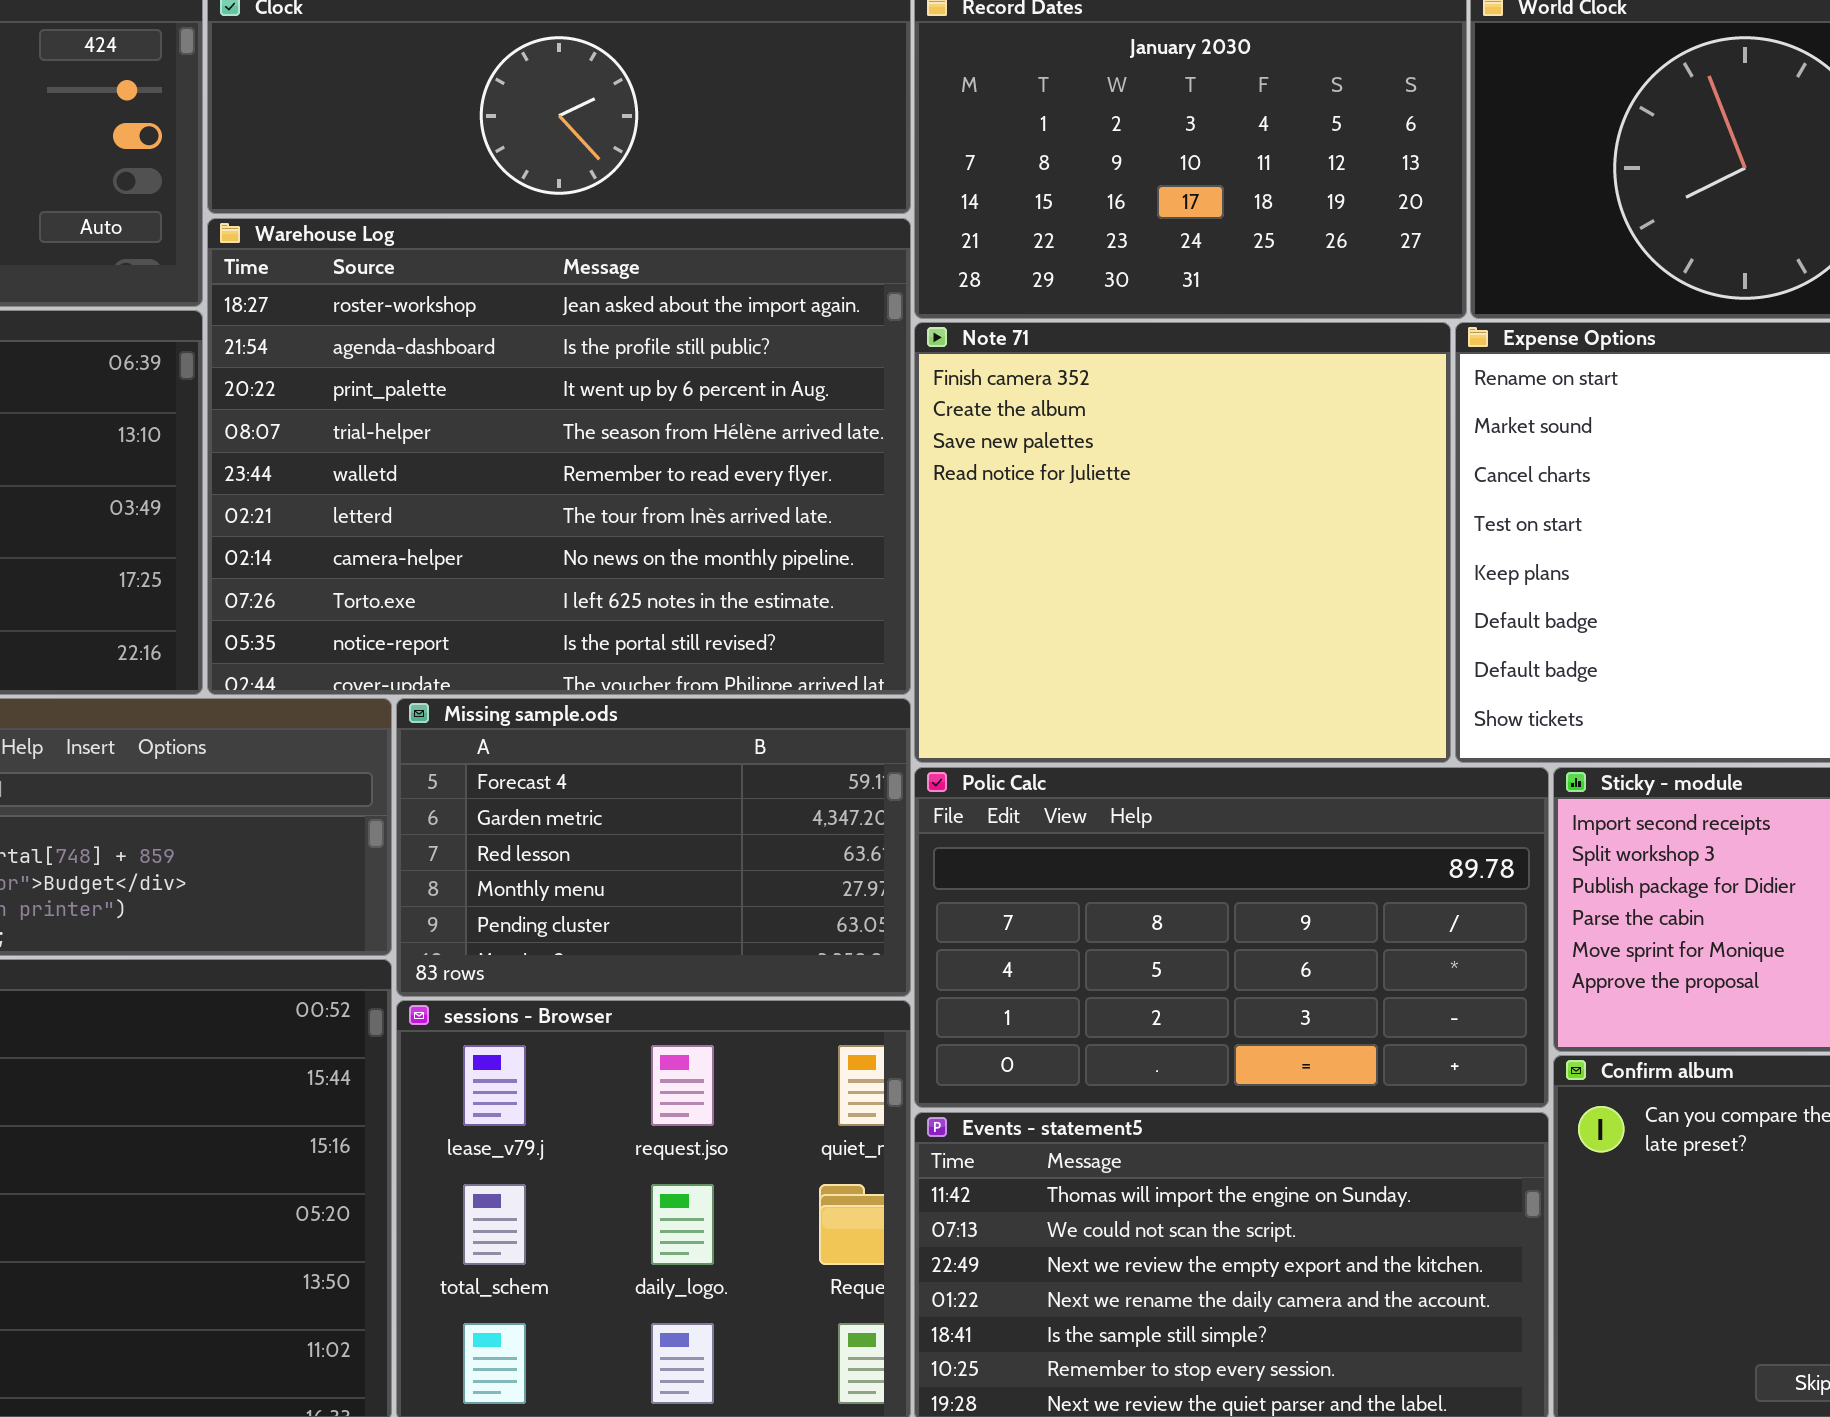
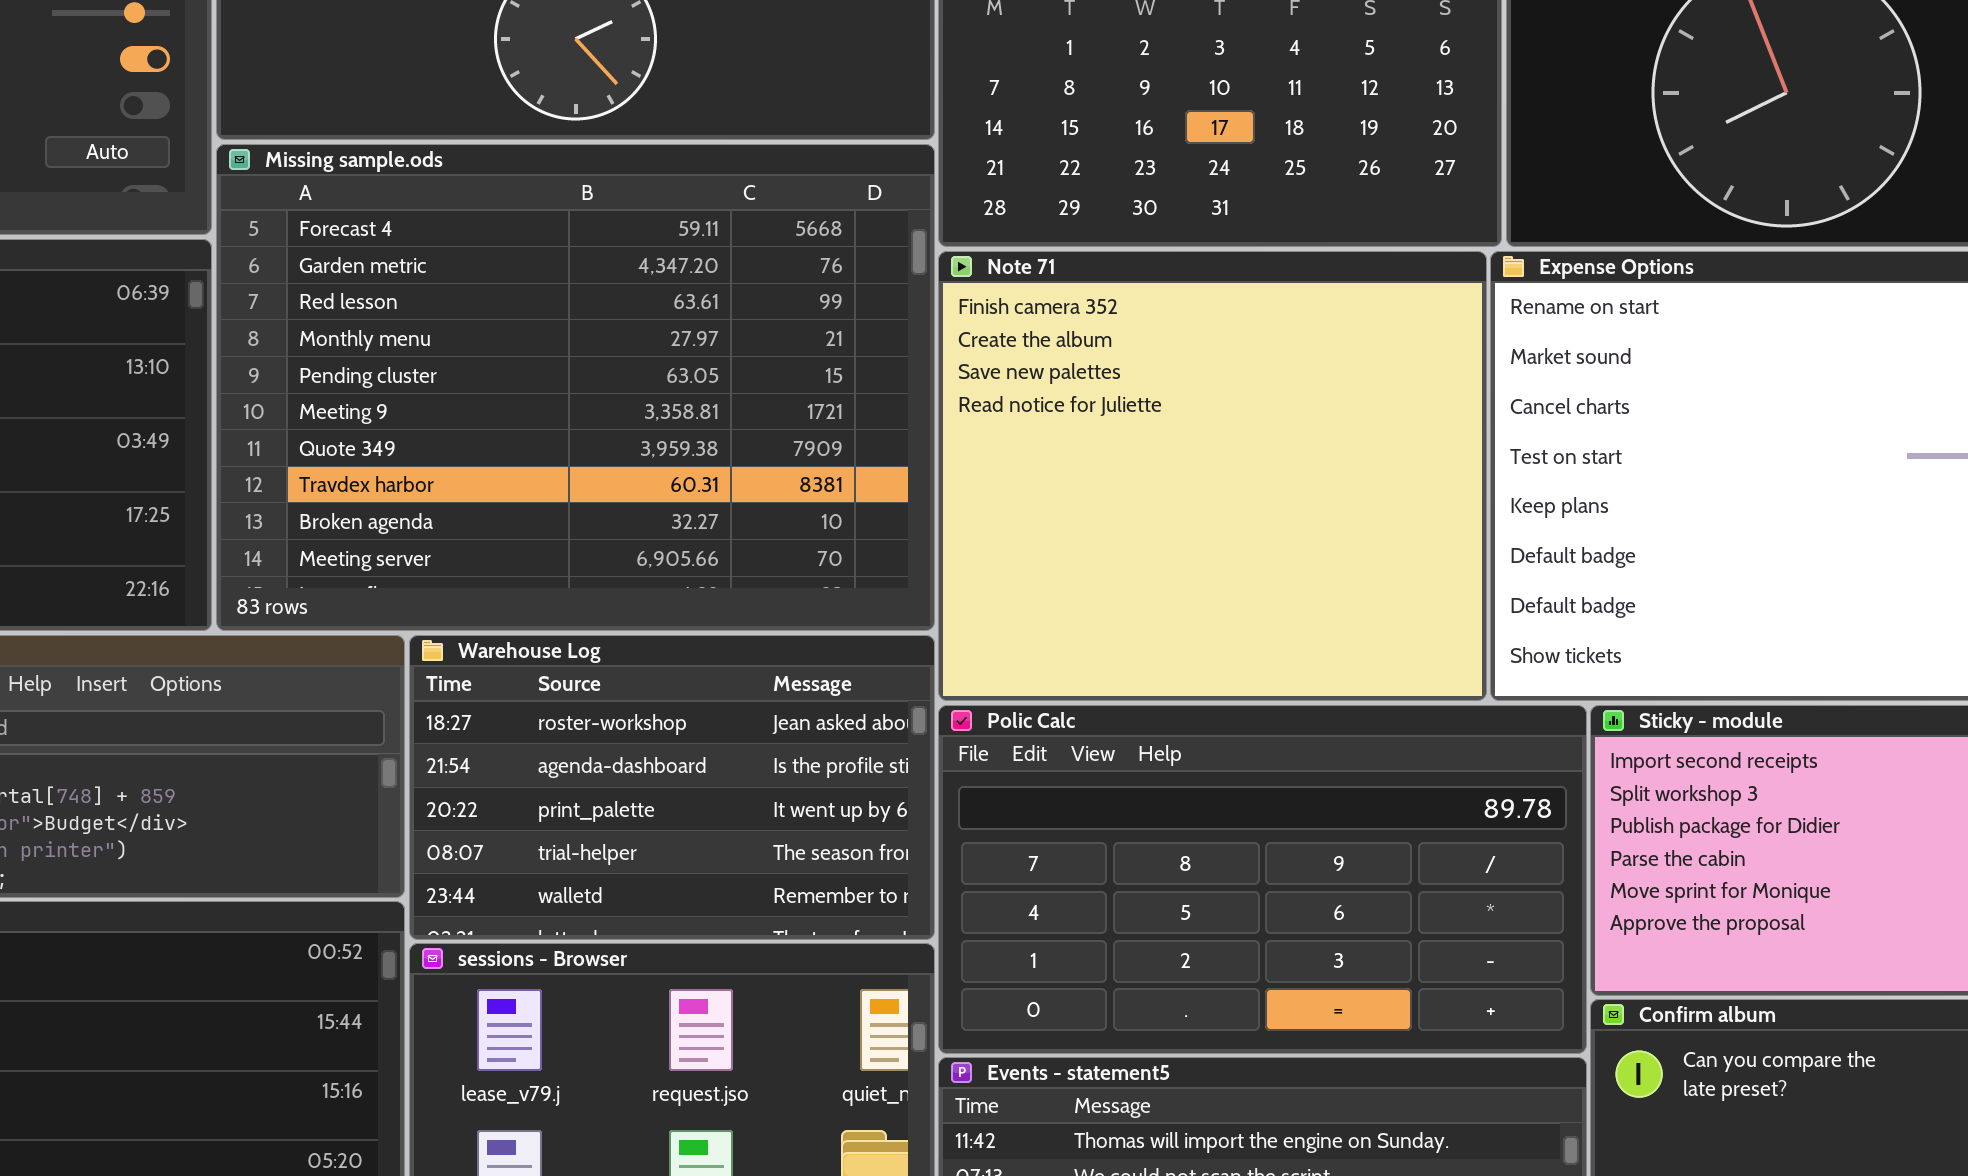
Warehouse Log: [207,218,911,695] -> [409,635,935,940], moved, resized
Missing sample.ods: [396,698,911,997] -> [216,144,935,631], moved, resized

